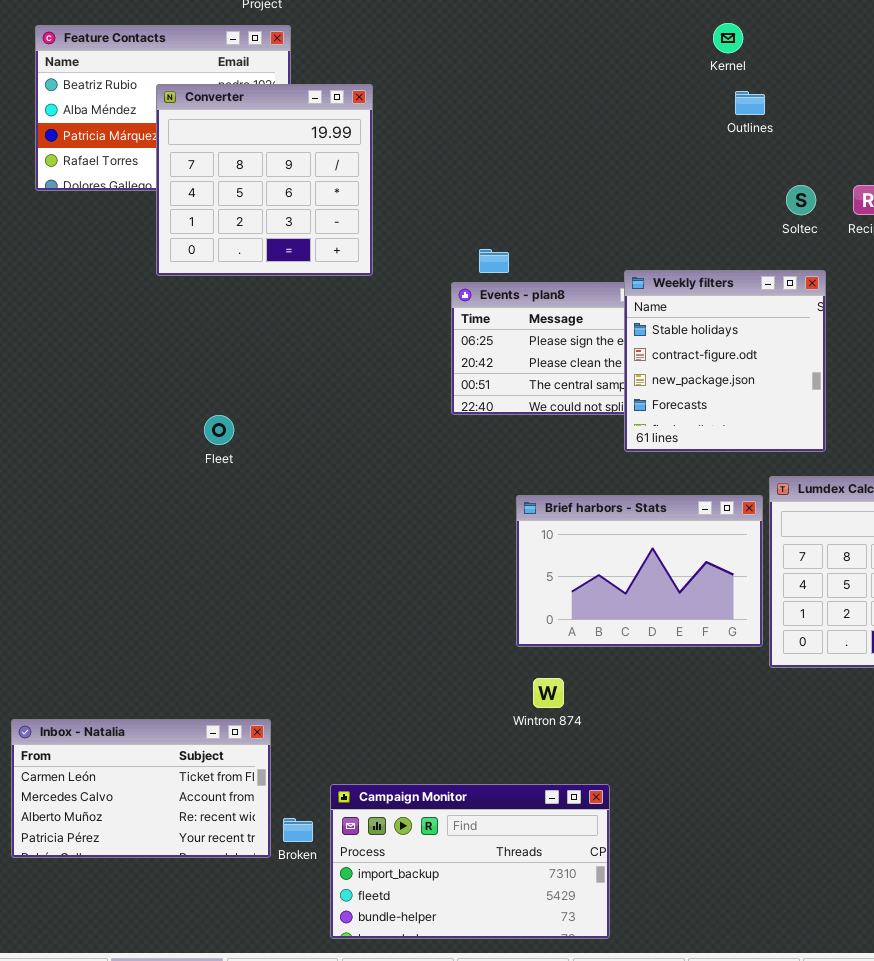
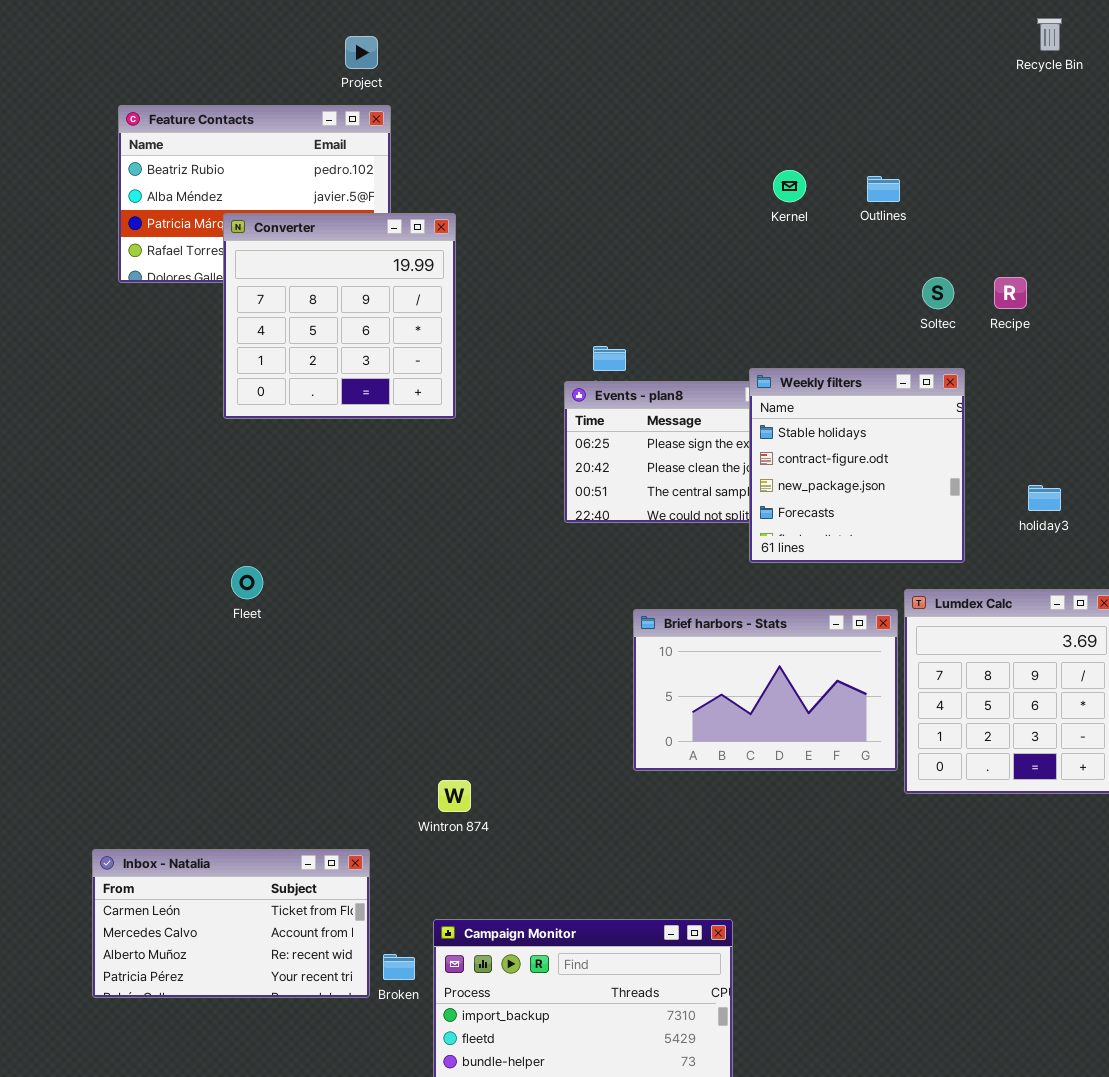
Kernel: [713,23,743,53] -> [773,170,806,202], moved
Converter: [156,84,373,276] -> [223,213,456,419], moved
Fleet: [204,415,234,445] -> [231,566,263,599], moved
Wintron 874: [533,678,564,708] -> [438,780,471,812], moved

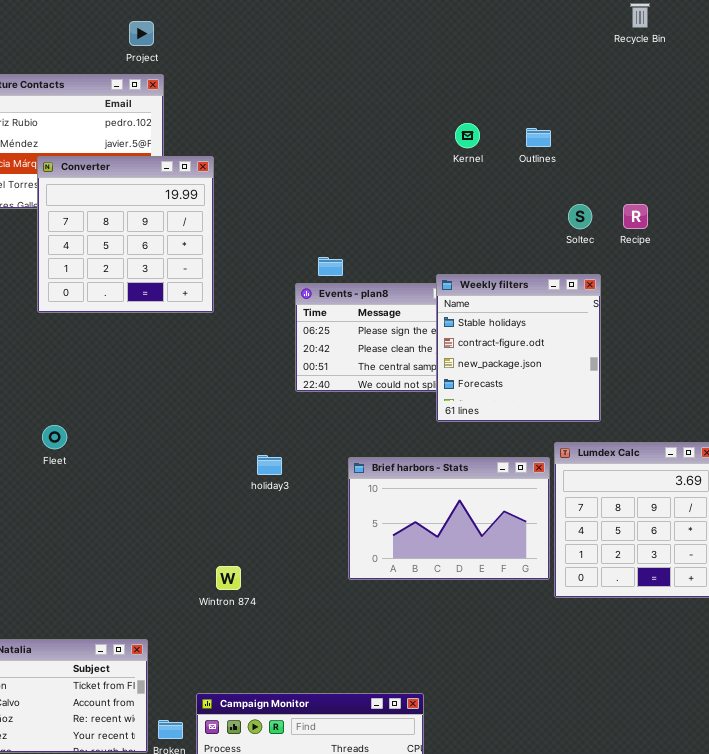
Recycle Bin: [1037,18,1062,51] -> [630,3,650,28], moved
holiday3: [1028,485,1061,511] -> [257,455,282,475], moved
Wintron 874: [438,780,471,812] -> [216,566,241,590], moved

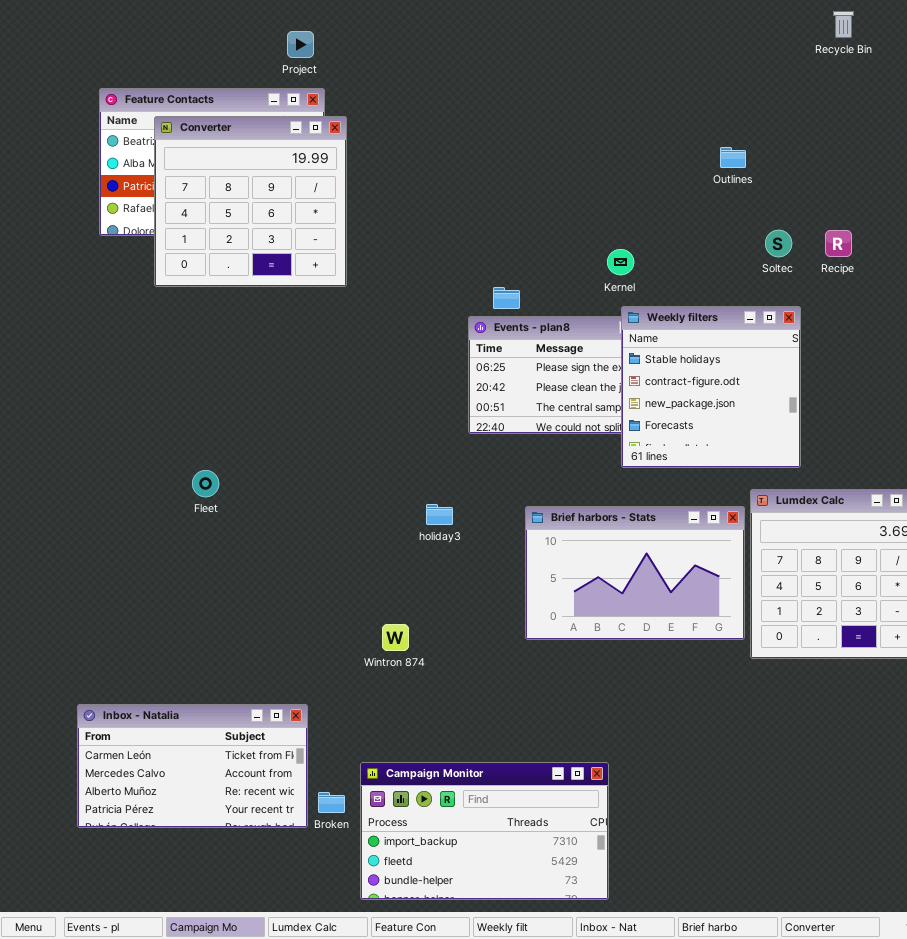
Kernel: [455,123,480,148] -> [607,249,634,275], moved
Converter: [37,156,214,313] -> [154,116,347,287], moved

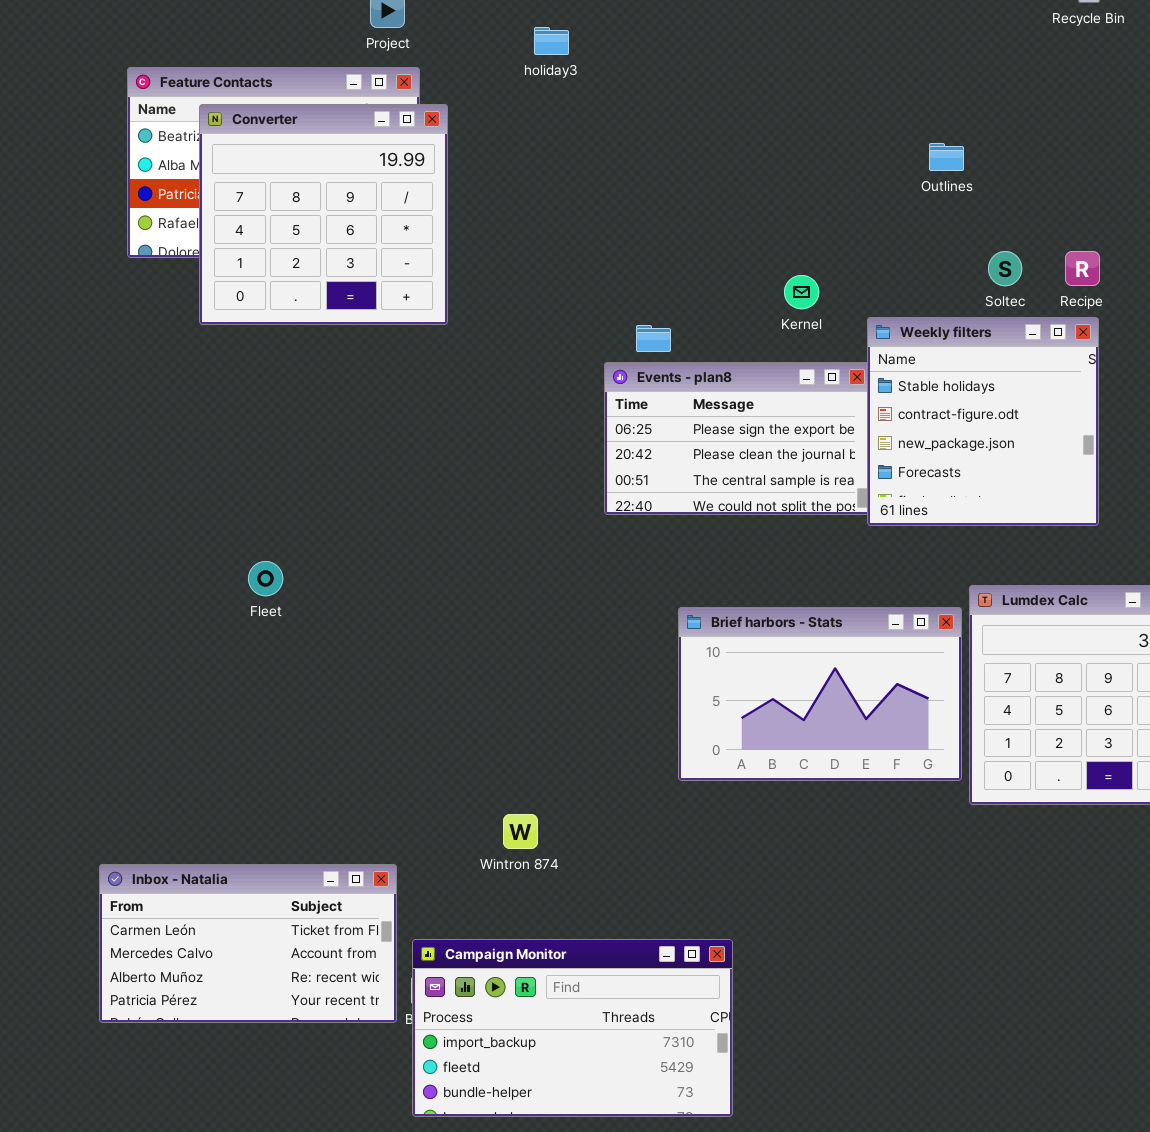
Weekly filters: [621,306,801,468] -> [867,317,1099,526], moved
holiday3: [426,504,453,525] -> [534,27,569,55], moved
Wintron 874: [382,624,409,651] -> [503,814,538,849], moved
Campaign Monitor: [360,762,609,900] -> [412,939,733,1117], moved

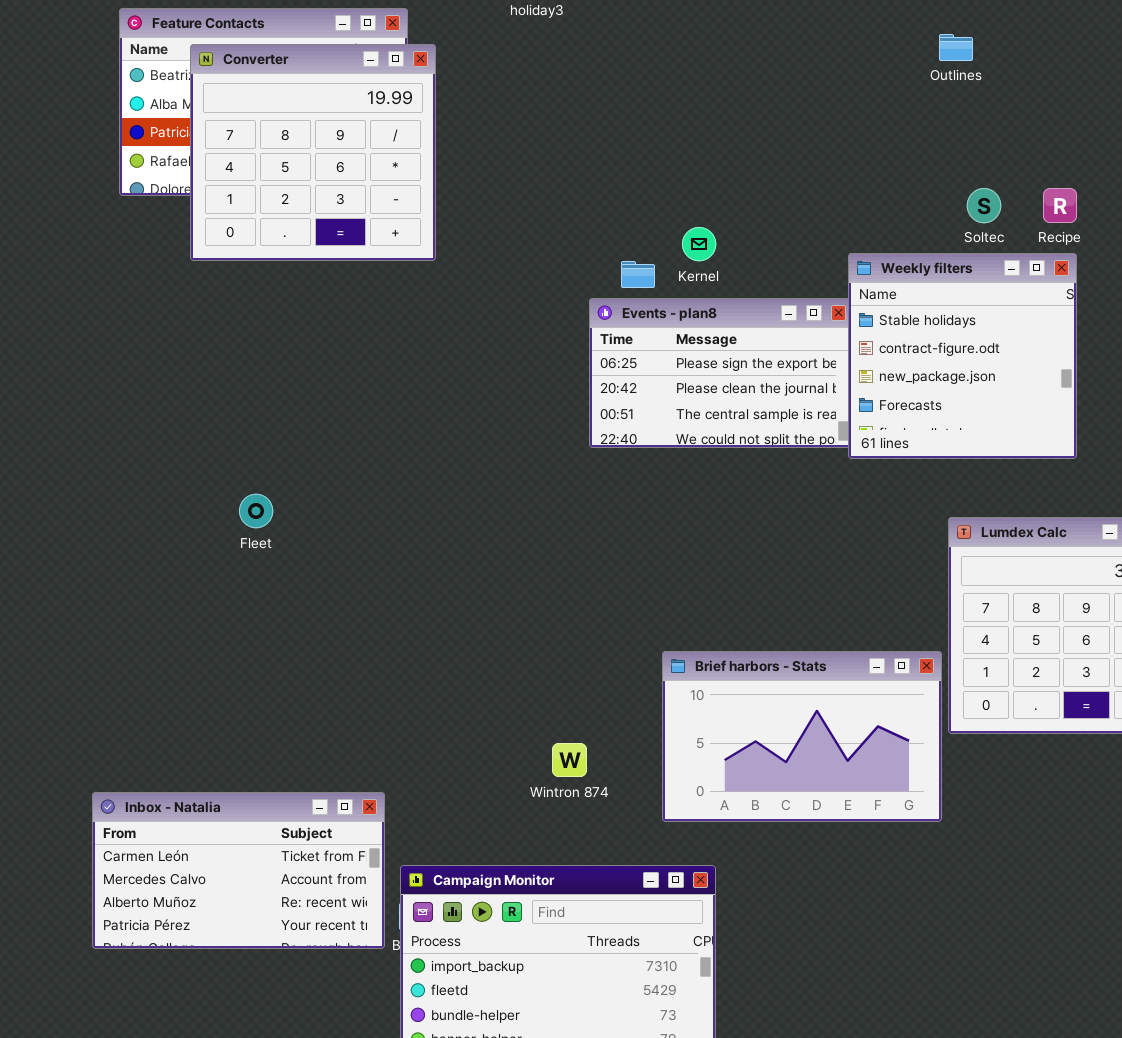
Outlines: [929,143,964,171] -> [939,34,973,61], moved
Kernel: [784,275,819,309] -> [682,227,716,261], moved
Brief harbors - Stats: [678,607,962,781] -> [662,651,942,822], moved
Wintron 874: [503,814,538,849] -> [552,743,587,777], moved

